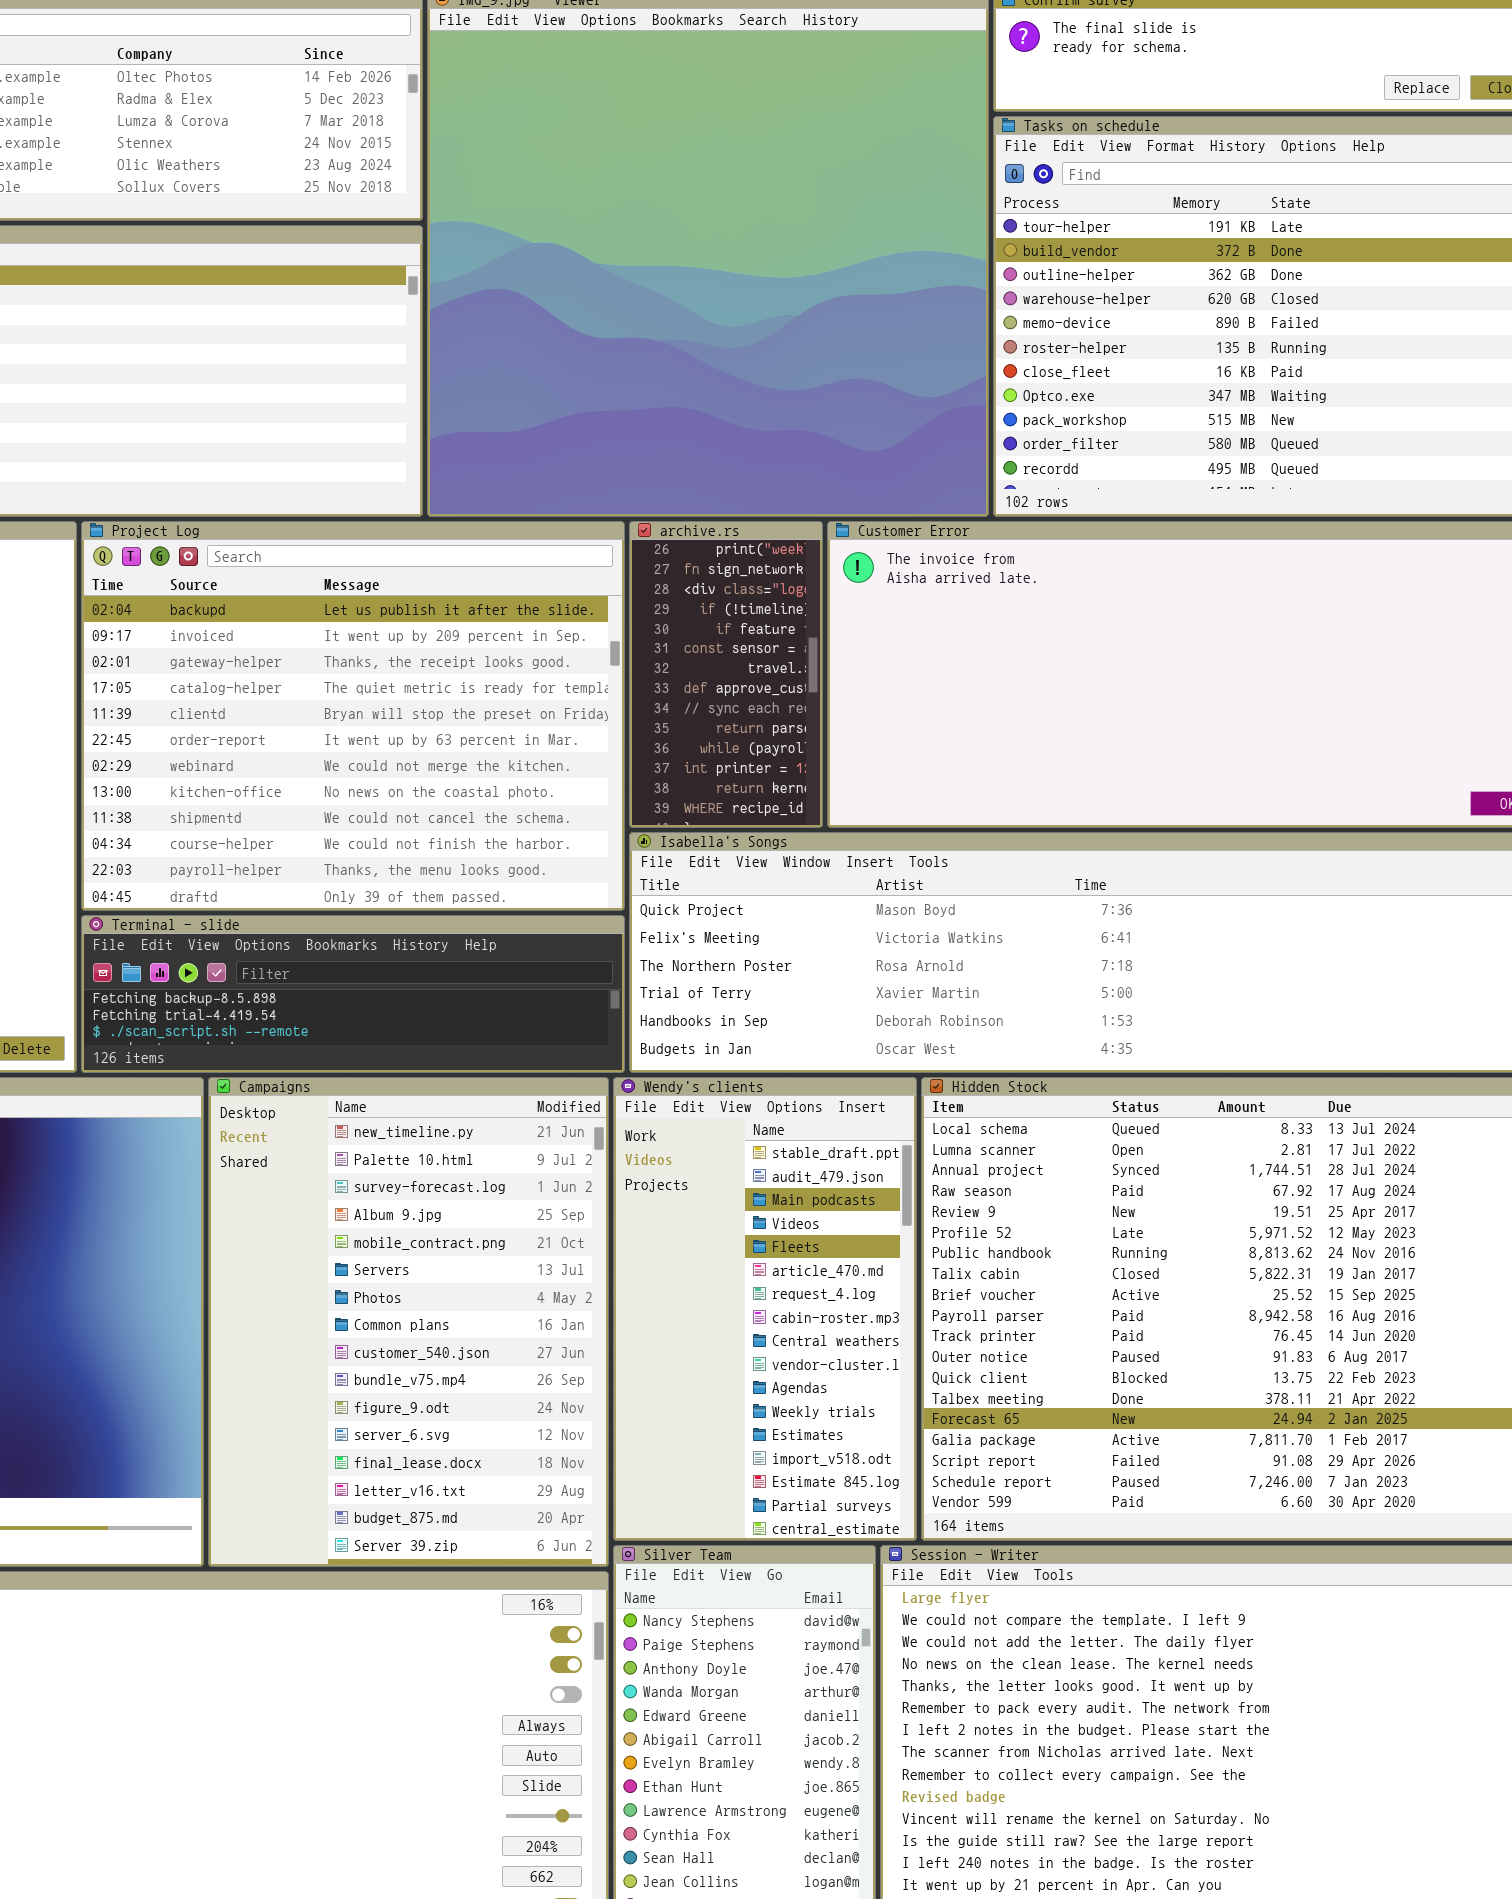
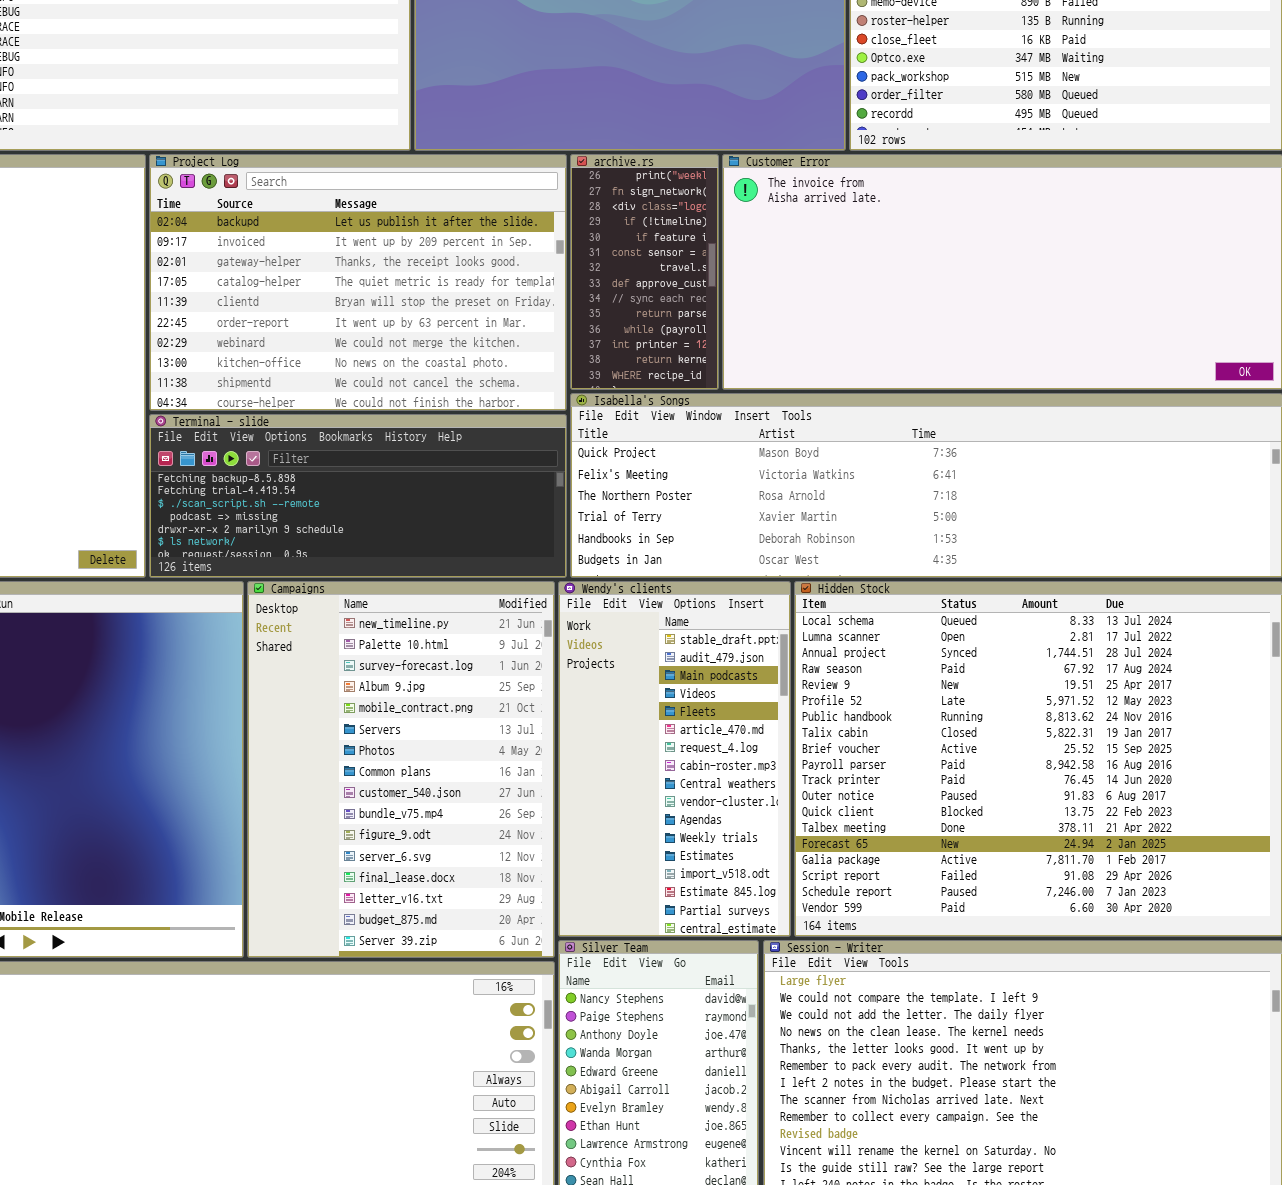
Project Log: [81,521,625,911] -> [149,154,567,411], resized
Terminal - slide: [81,915,625,1073] -> [149,414,567,578], resized

